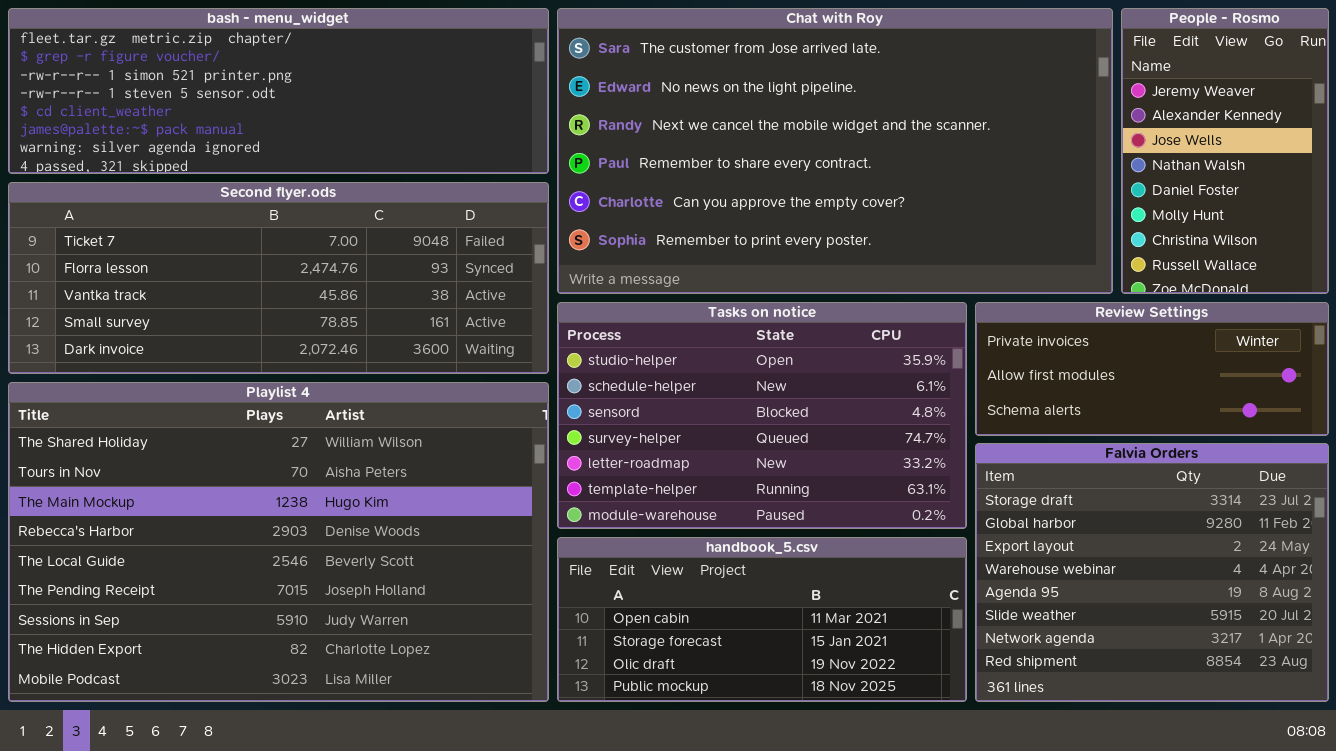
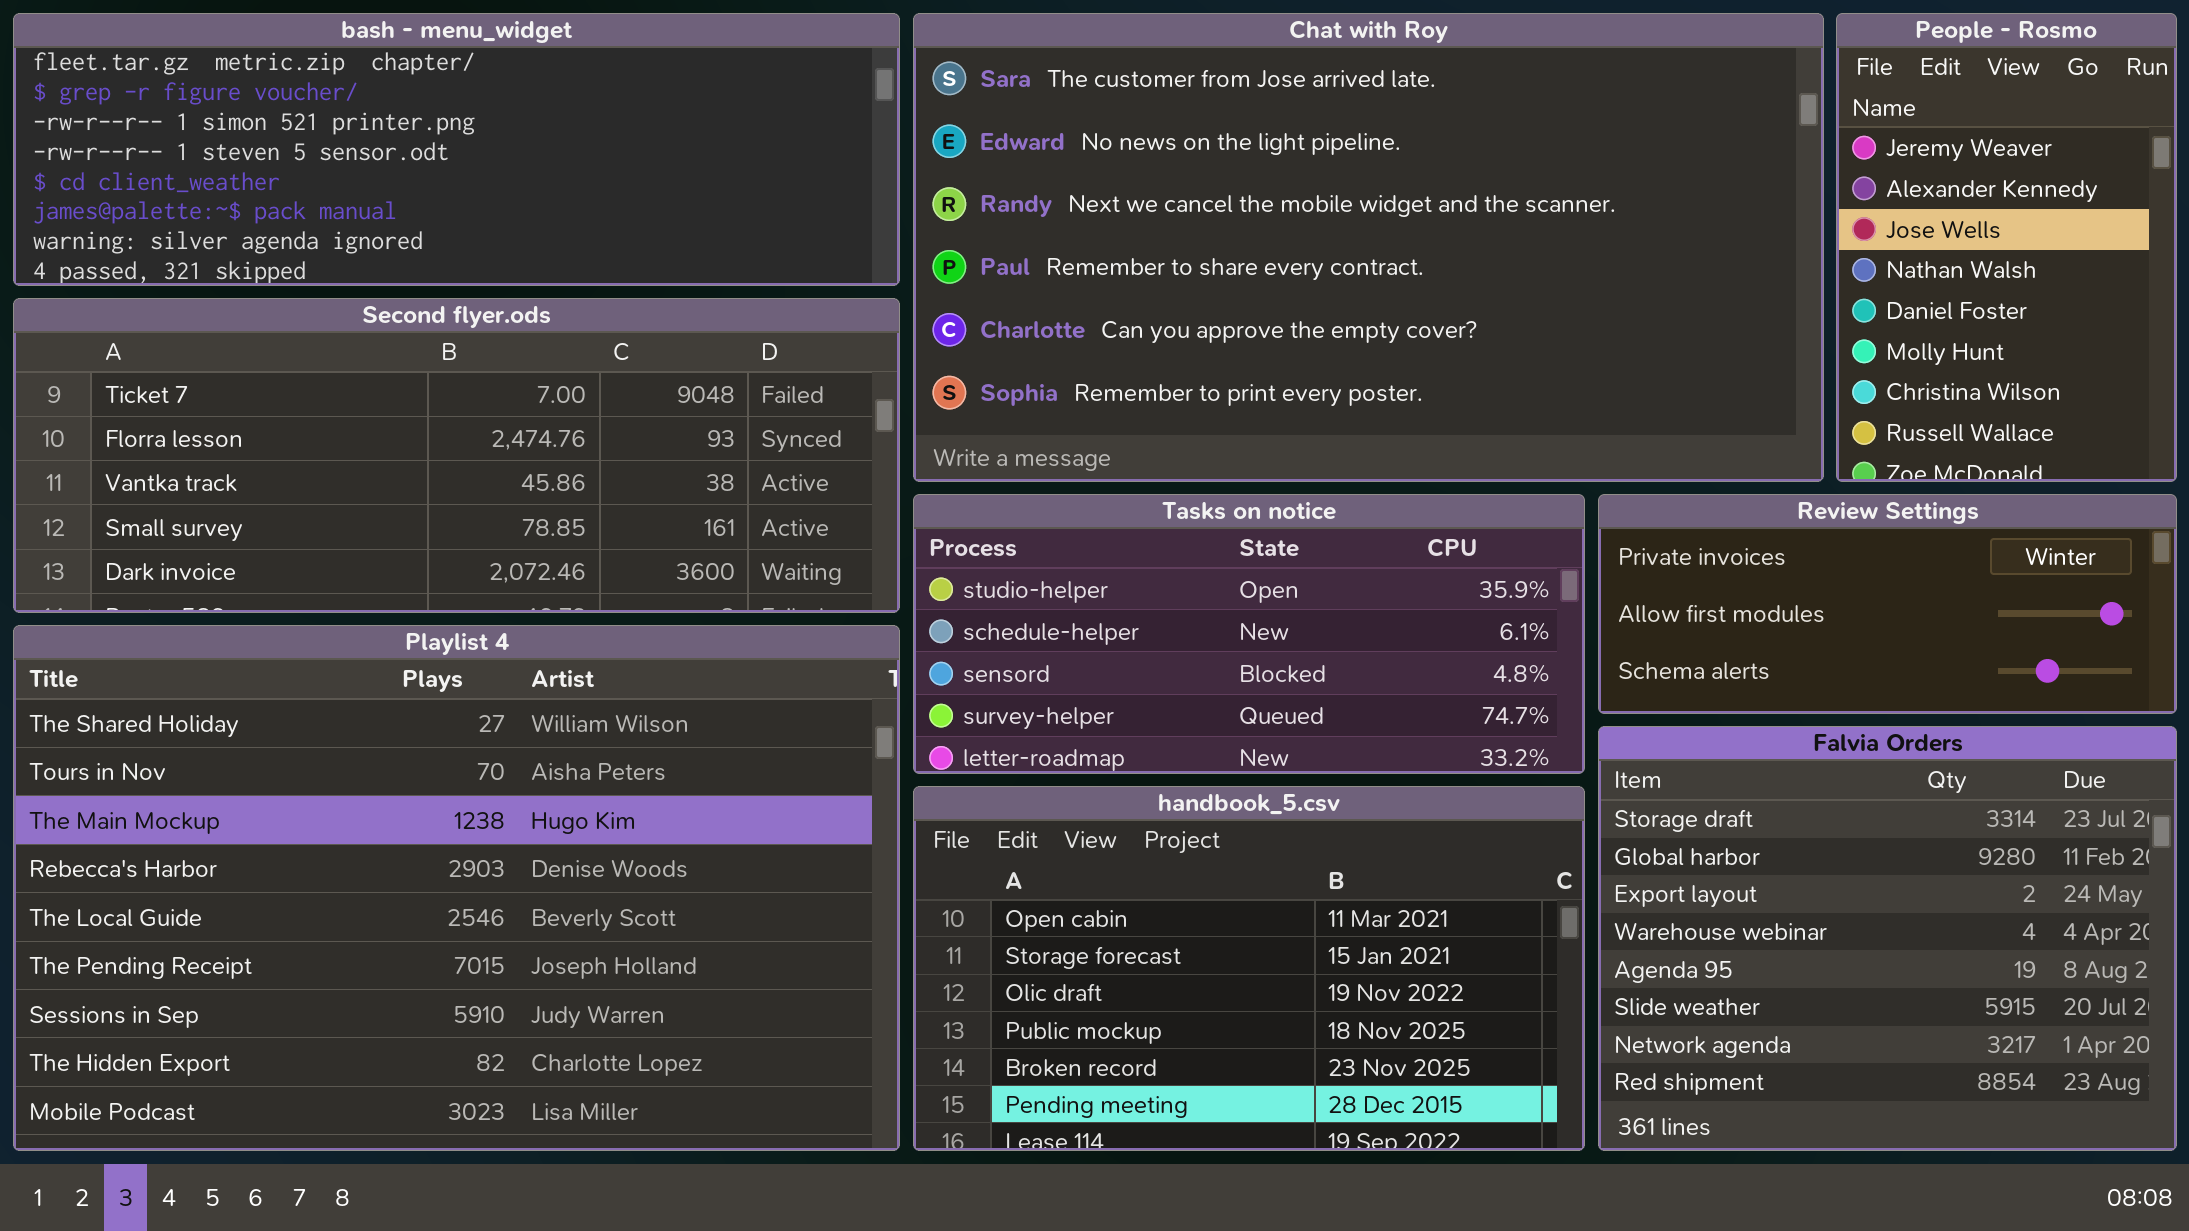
Tasks on notice: [557,302,967,529] -> [913,494,1585,774], resized
handbook_5.csv: [557,537,967,702] -> [913,786,1585,1151], resized

